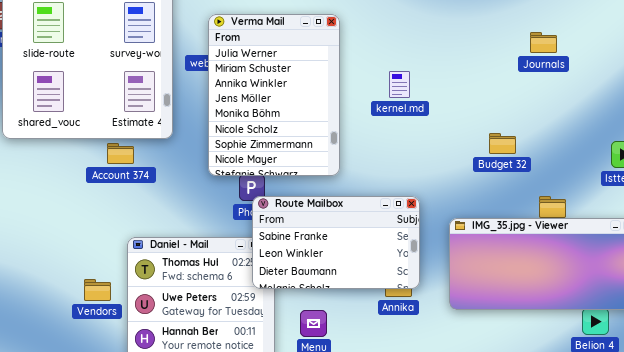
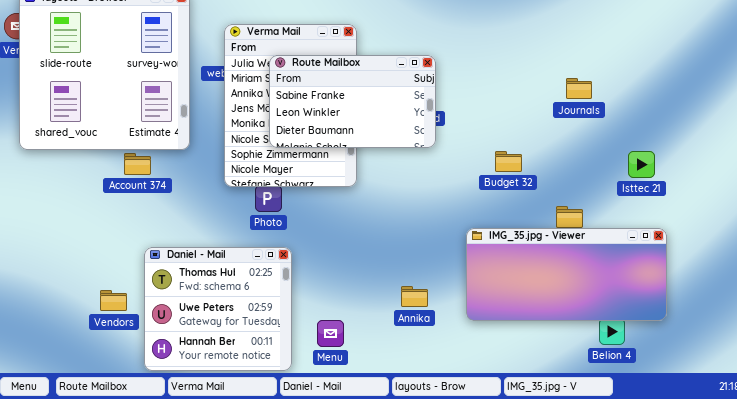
Journals: [530,32,557,53] -> [566,78,592,99], moved
Budget 32: [489,133,516,154] -> [495,151,522,172], moved
Route Mailbox: [252,196,420,289] -> [269,55,436,148], moved

